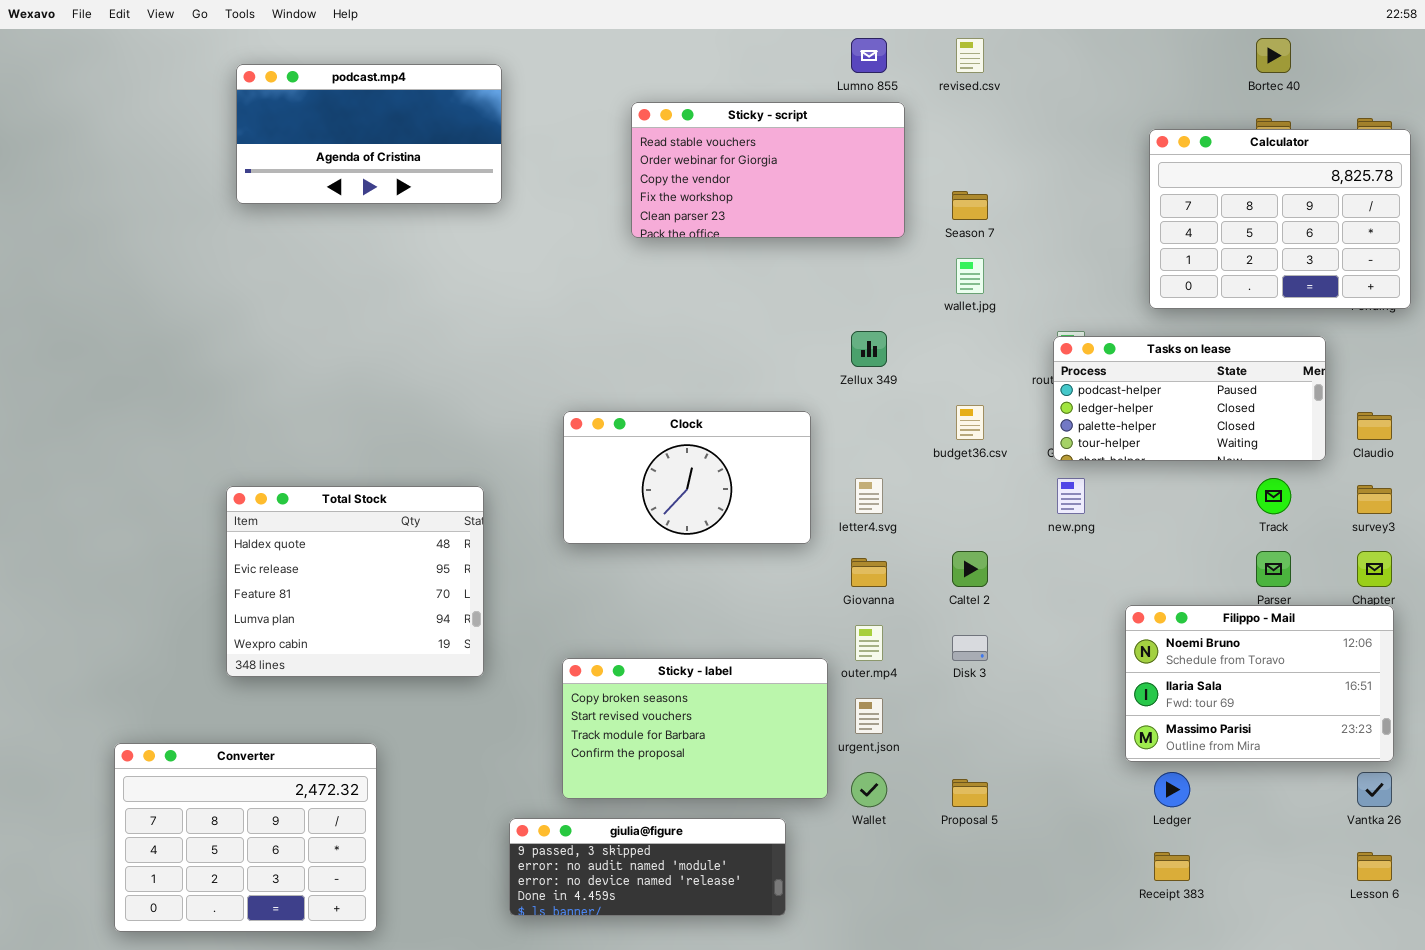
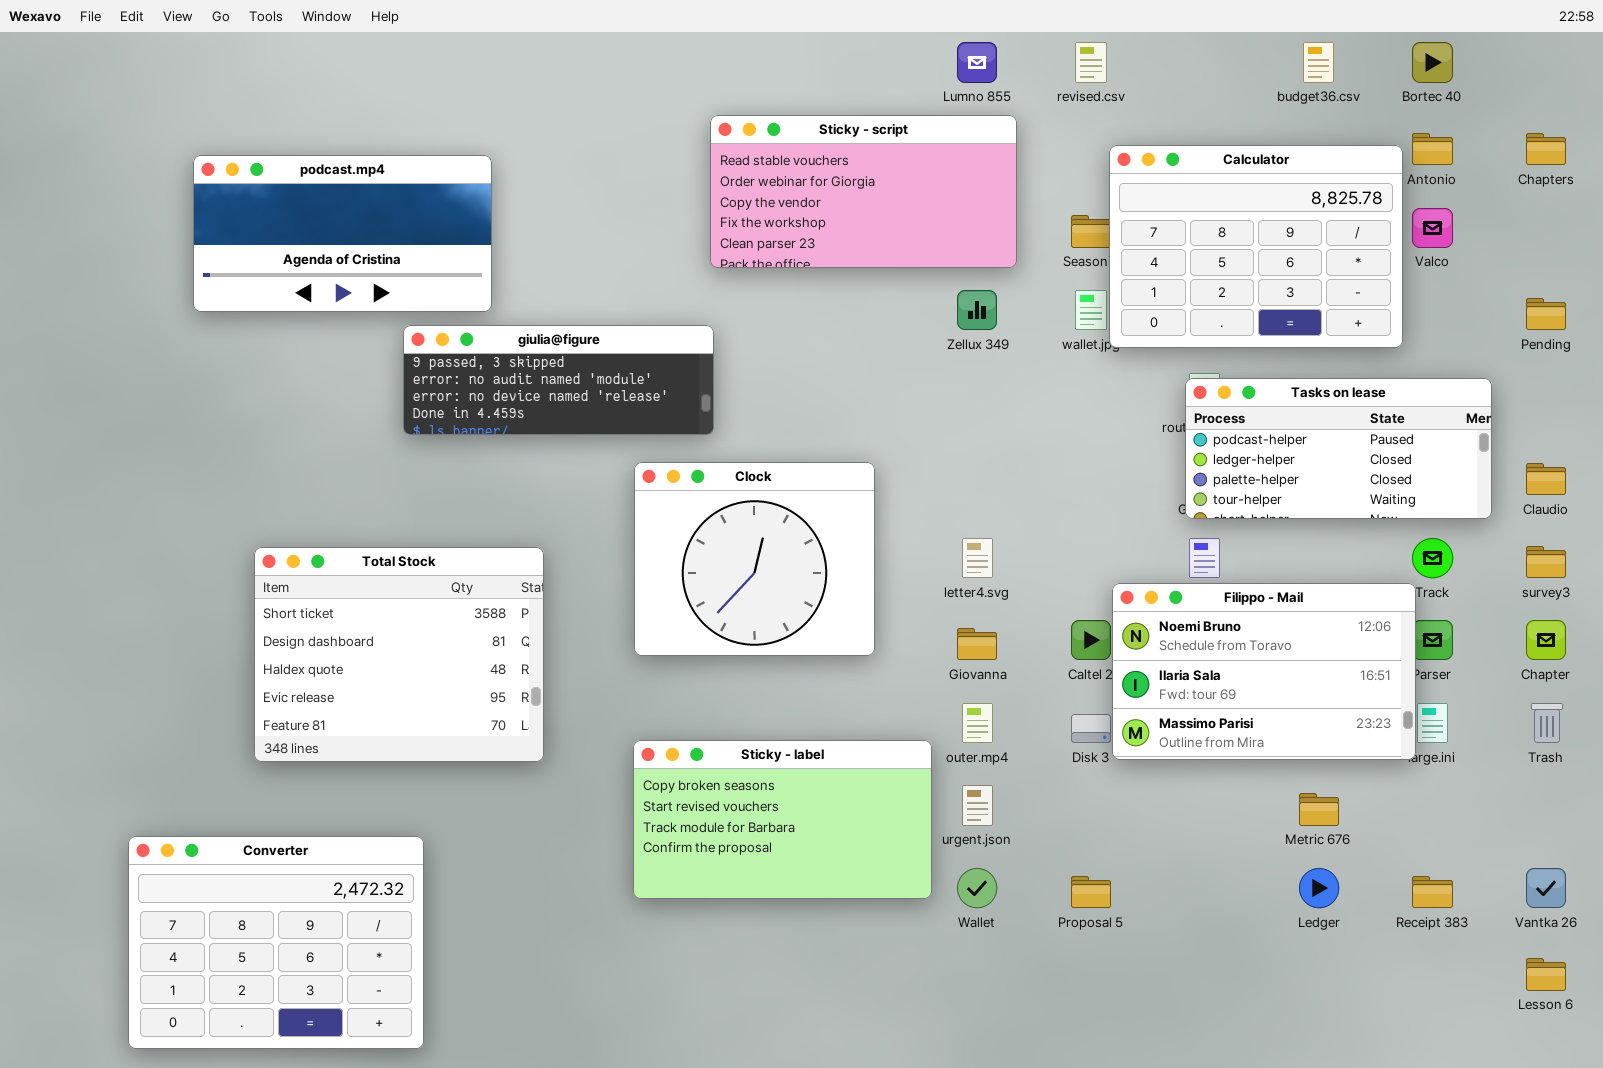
podcast.mp4: [236,64,502,204] -> [193,155,492,312], moved
Calculator: [1149,129,1411,309] -> [1109,145,1403,348], moved
Zellux 349: [851,331,887,367] -> [957,290,997,330], moved
budget36.csv: [956,405,984,440] -> [1303,42,1334,83], moved
Clock: [563,411,811,544] -> [634,462,875,656], resized
Total Stock: [226,486,484,677] -> [254,547,544,762], scrolled up 2 rows
Filippo - Mail: [1125,605,1394,762] -> [1112,583,1416,760], moved
giulia@figure: [509,818,786,916] -> [403,325,714,435], moved
Receipt 383: [1154,852,1190,881] -> [1412,876,1453,908], moved

